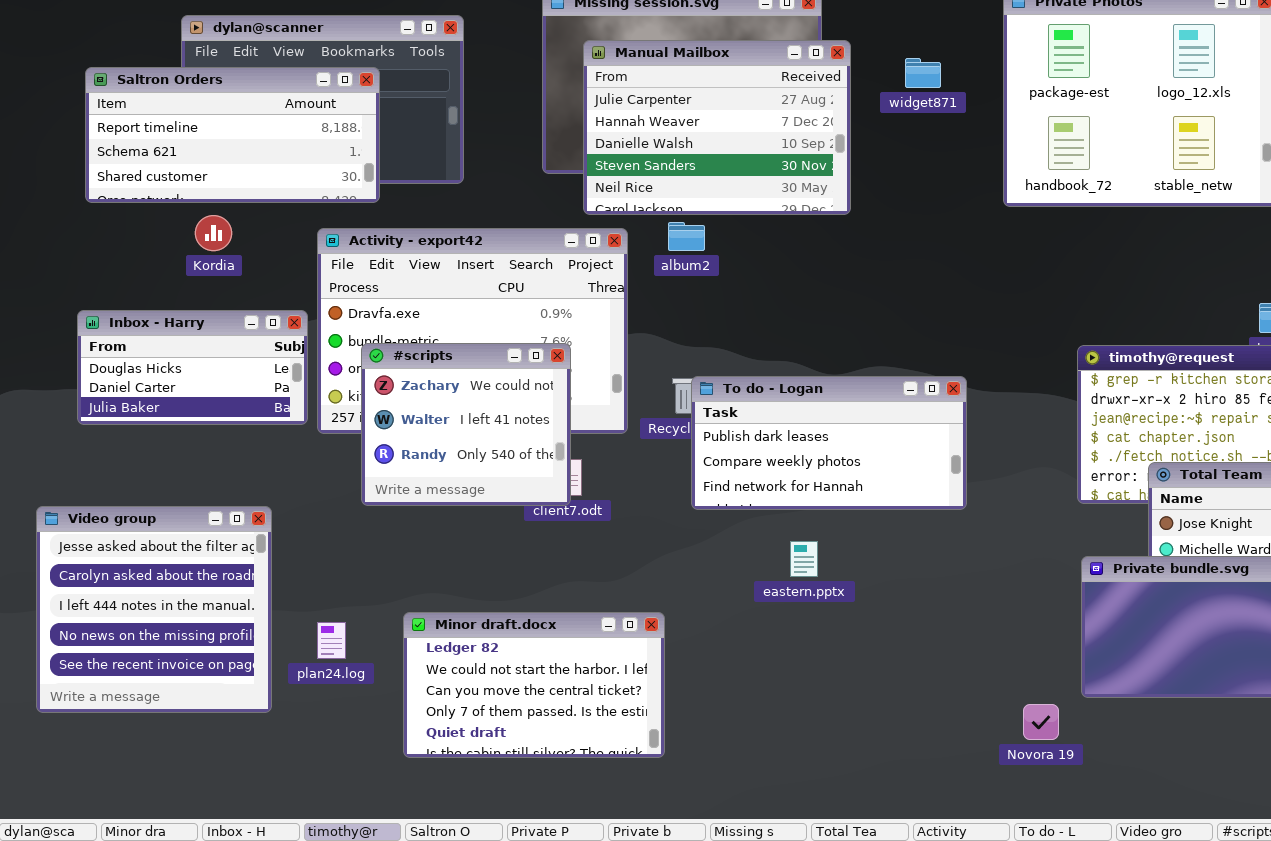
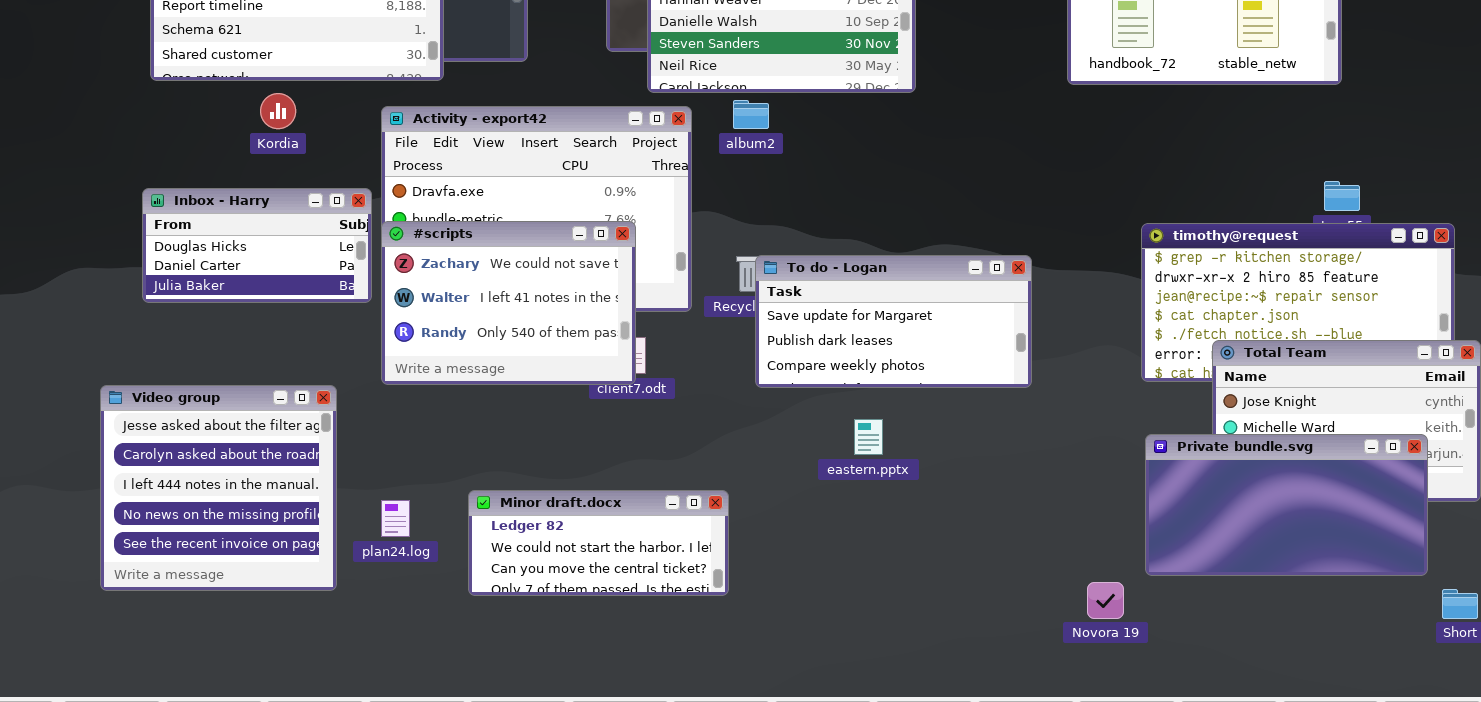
#scripts: [361,343,571,506] -> [381,221,636,385], resized
To do - Logan: [691,376,967,510] -> [755,255,1032,388], scrolled up 1 row
Minor draft.docx: [403,612,665,758] -> [468,490,729,596], resized

